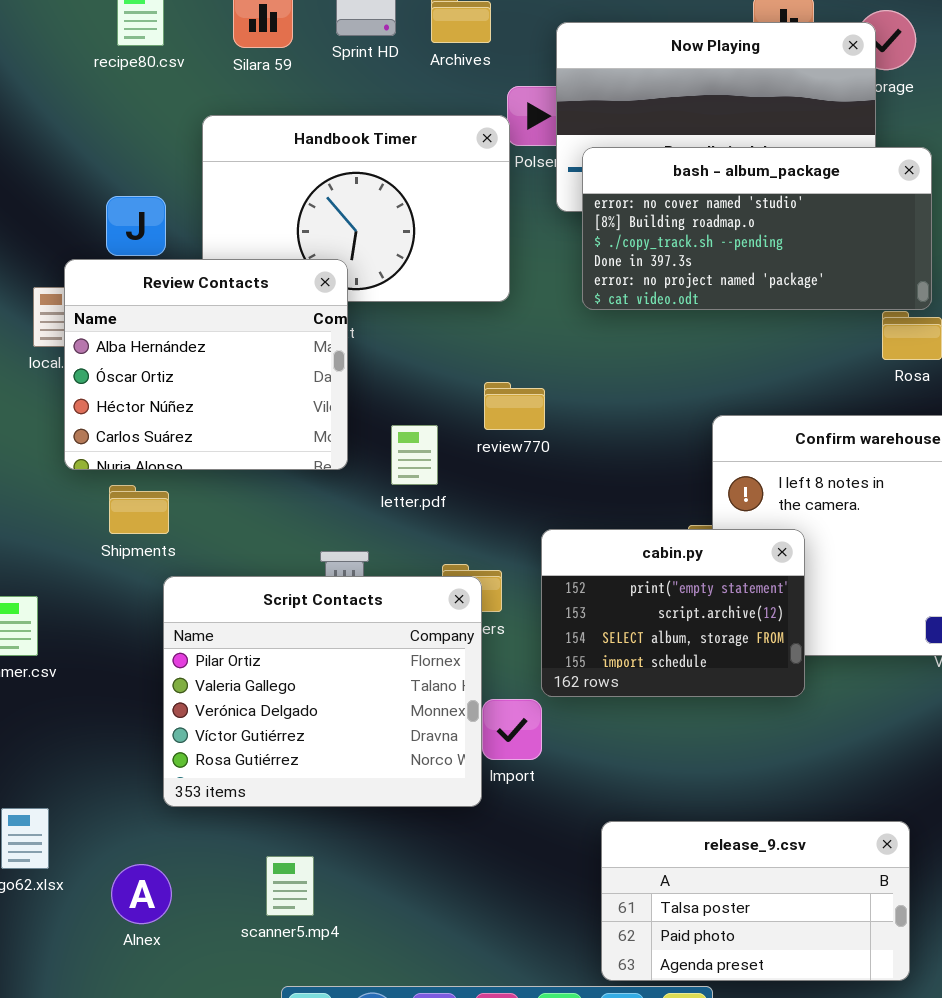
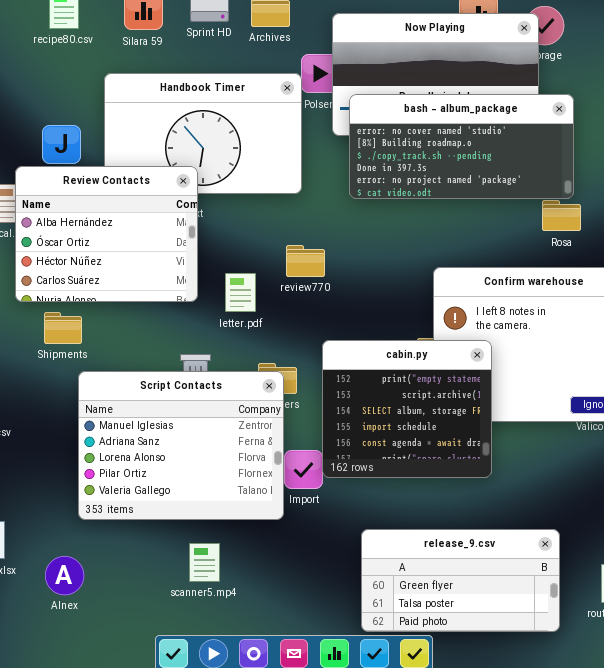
cabin.py: [541,529,805,697] -> [322,340,492,478], resized
Script Contacts: [163,576,482,807] -> [78,371,284,520], scrolled up 3 rows
release_9.csv: [601,821,910,981] -> [361,529,560,632], scrolled up 1 row
scanner5.mp4: [266,856,314,916] -> [189,543,220,582], moved

